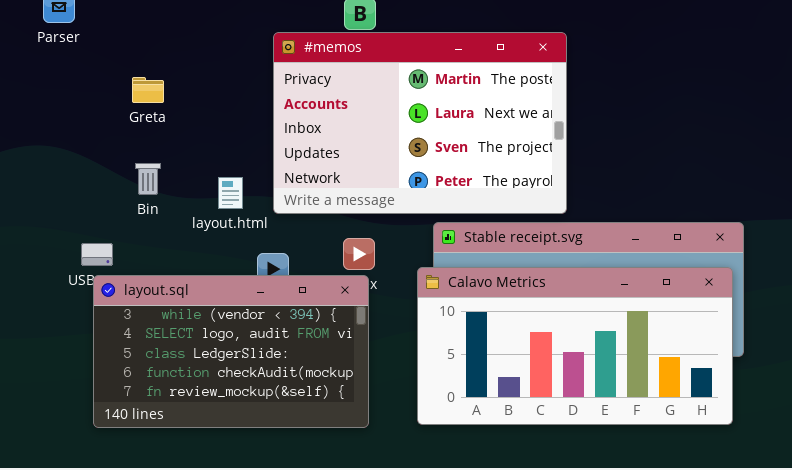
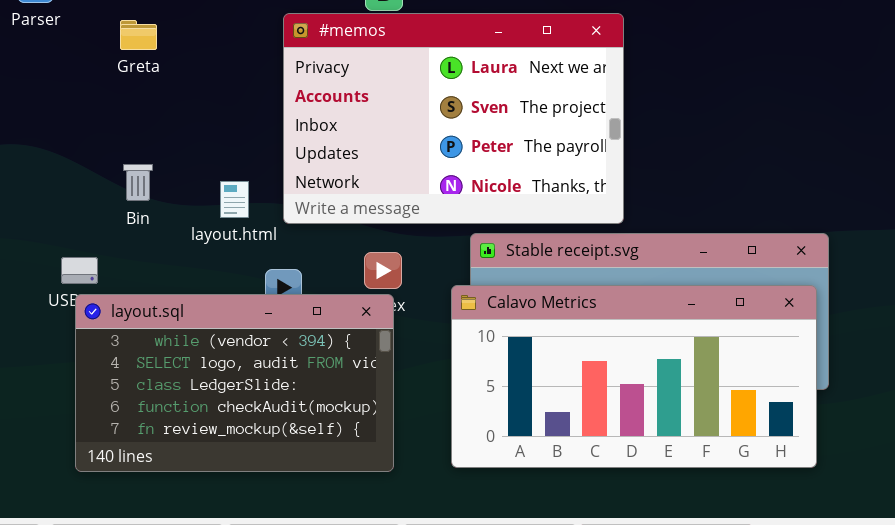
#memos: [273,32,567,214] -> [283,13,624,224], scrolled down 1 row
Greta: [132,77,164,103] -> [120,20,157,50], moved

